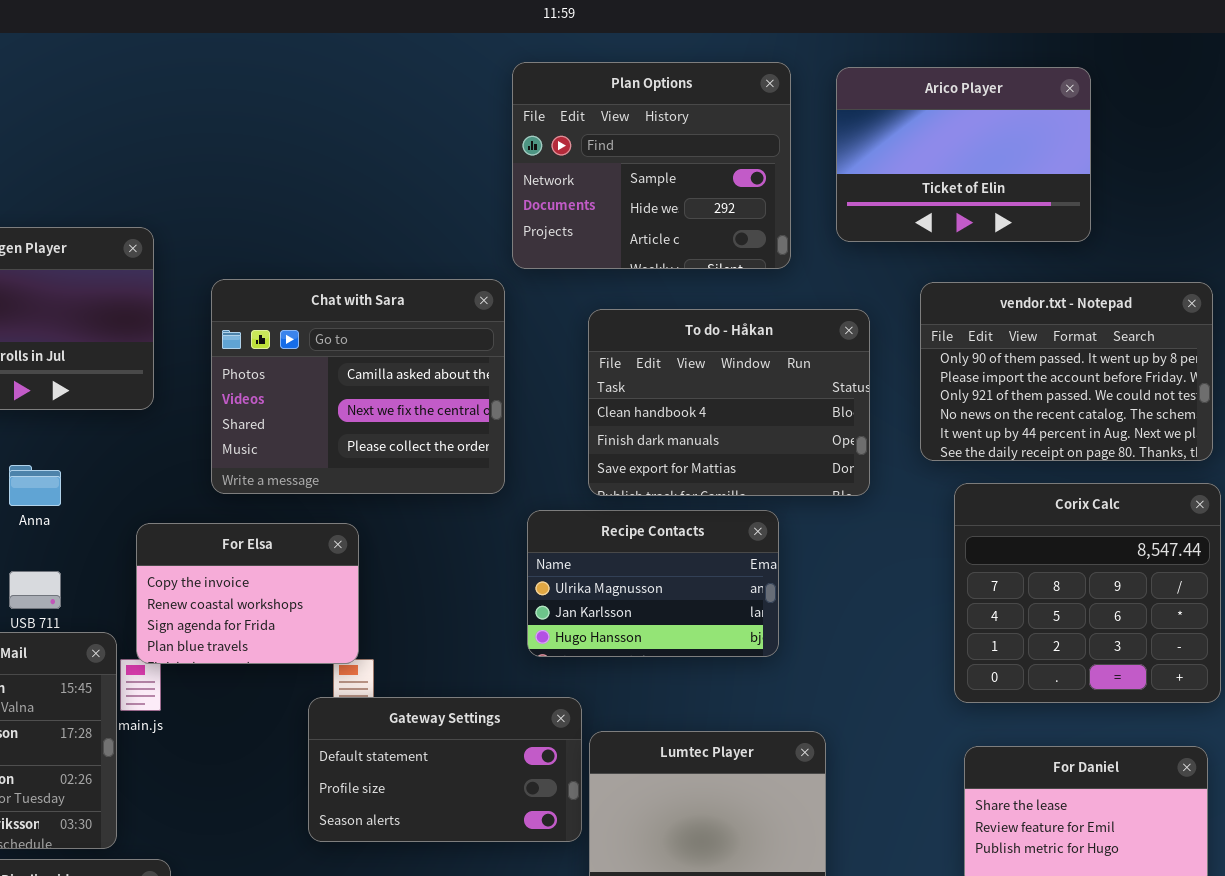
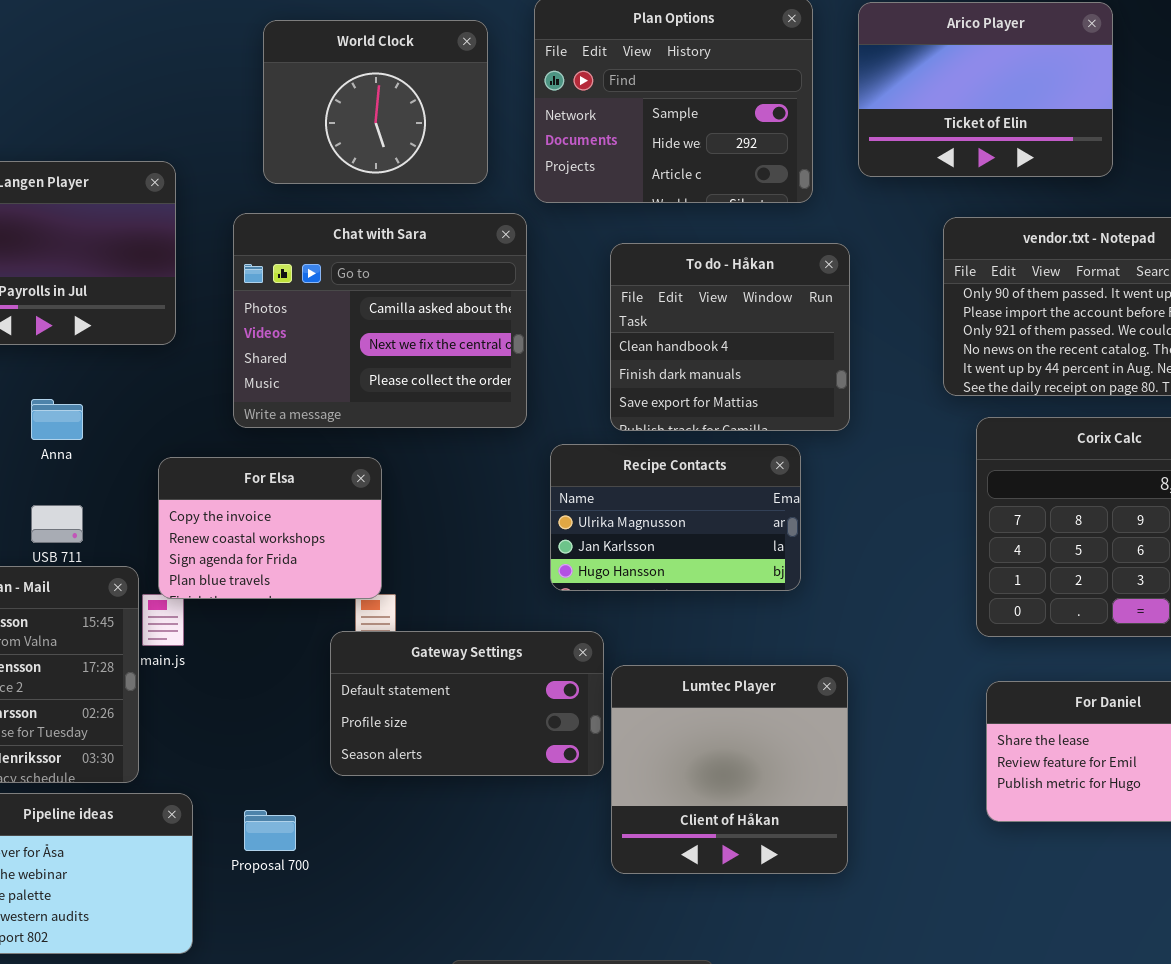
World Clock: none -> [263,20,488,184], opened
To do - Håkan: [588,309,870,496] -> [610,243,850,431], resized

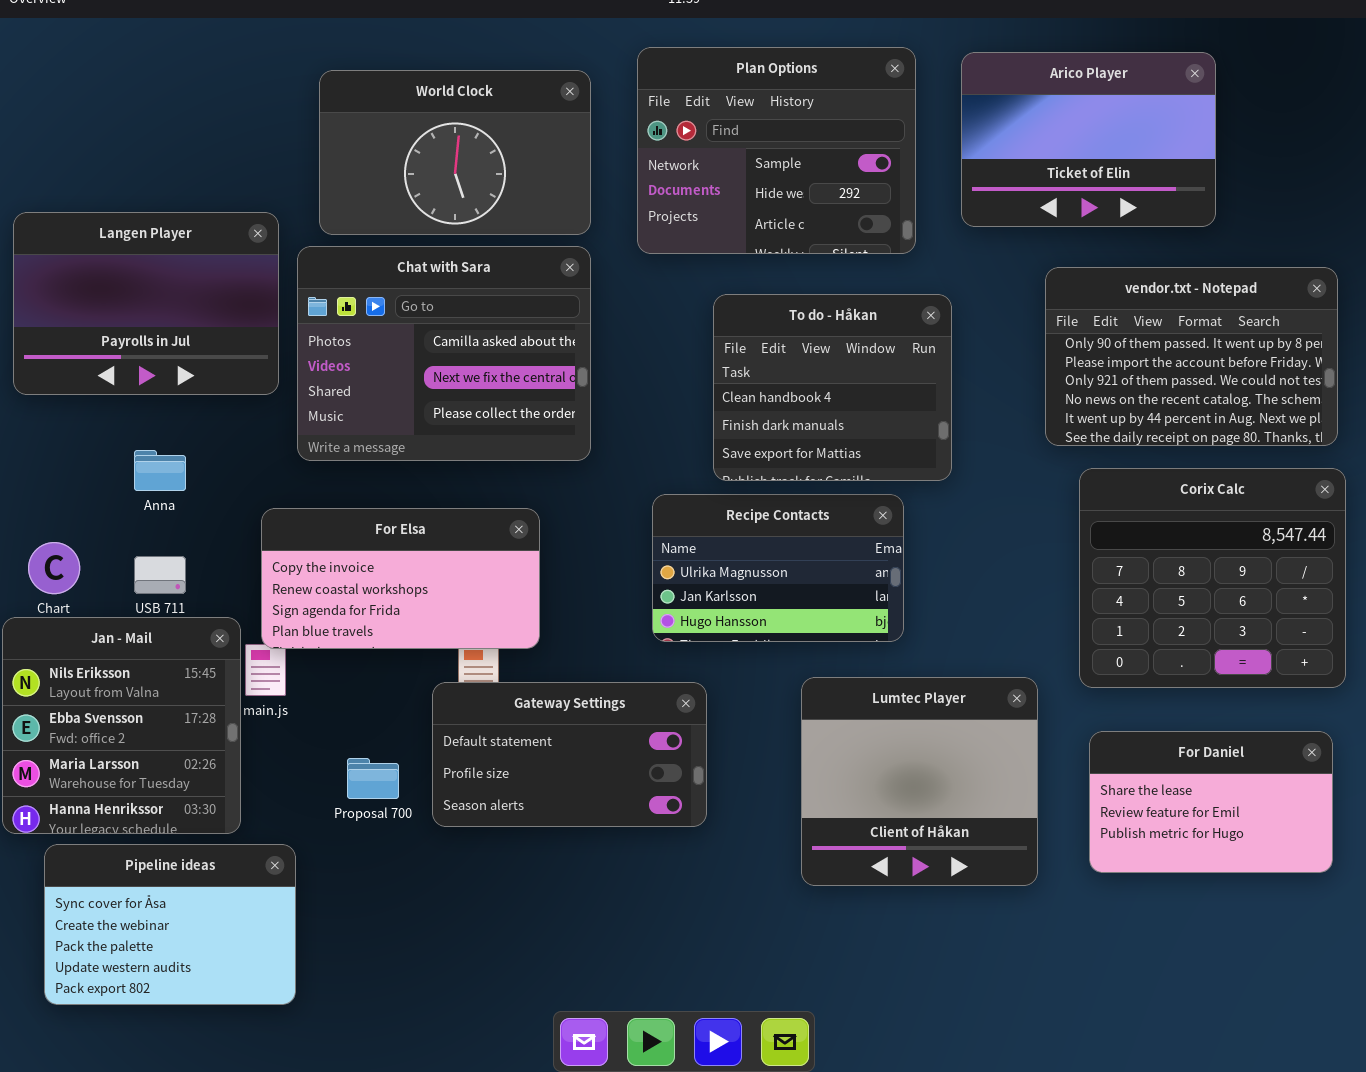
World Clock: [263,20,488,184] -> [319,70,591,235], resized
Chat with Sara: [233,213,527,428] -> [297,246,591,461], moved
For Elsa: [158,457,382,599] -> [261,508,540,649], resized
Lumtec Player: [611,665,848,874] -> [801,677,1038,886], moved
Proposal 700: [244,810,296,851] -> [347,758,399,799], moved

